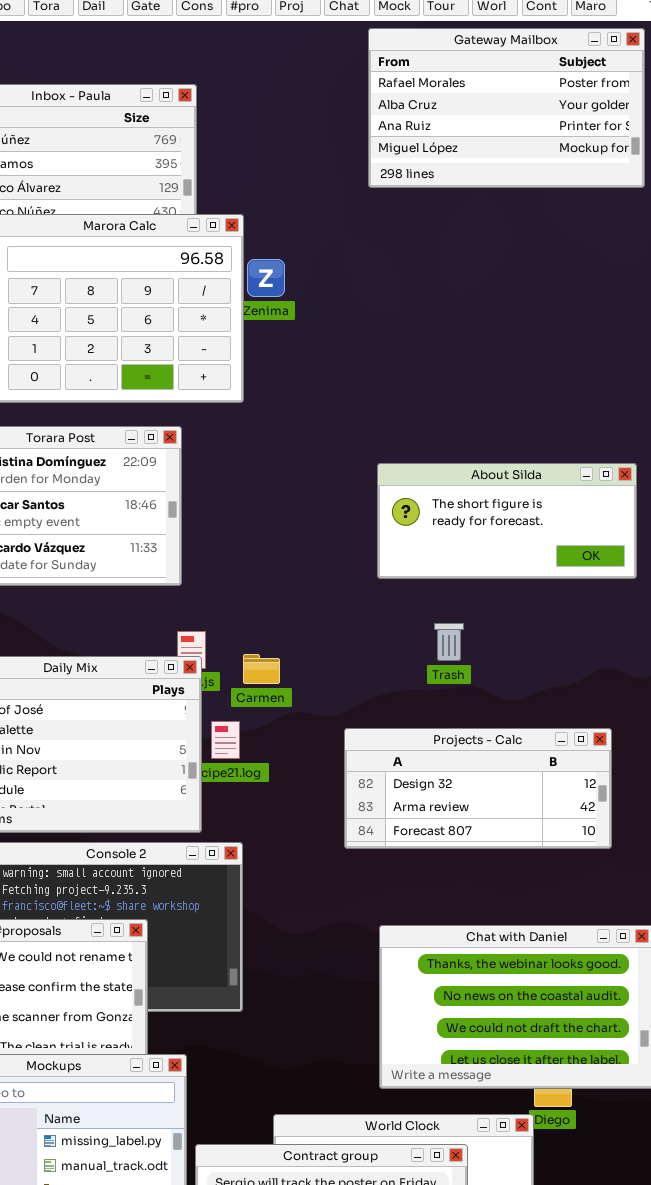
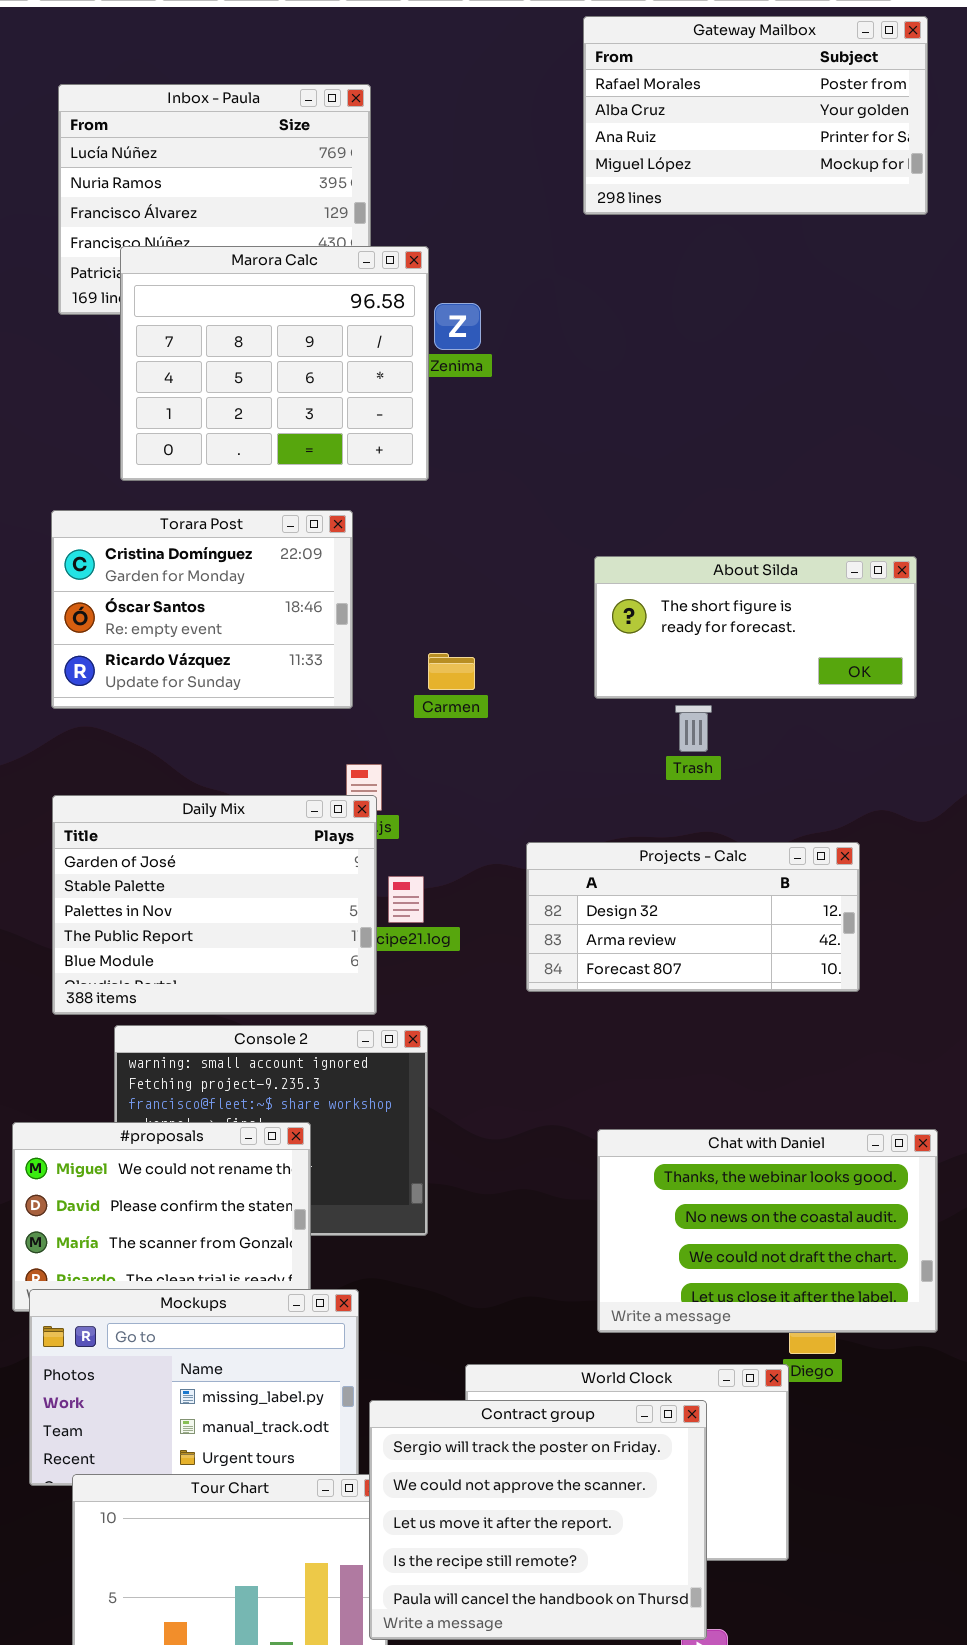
Trash: [434,623,464,661] -> [675,705,712,752], moved
Carmen: [243,654,280,684] -> [428,653,475,690], moved
Projects - Calc: [344,728,612,849] -> [526,842,860,992], moved

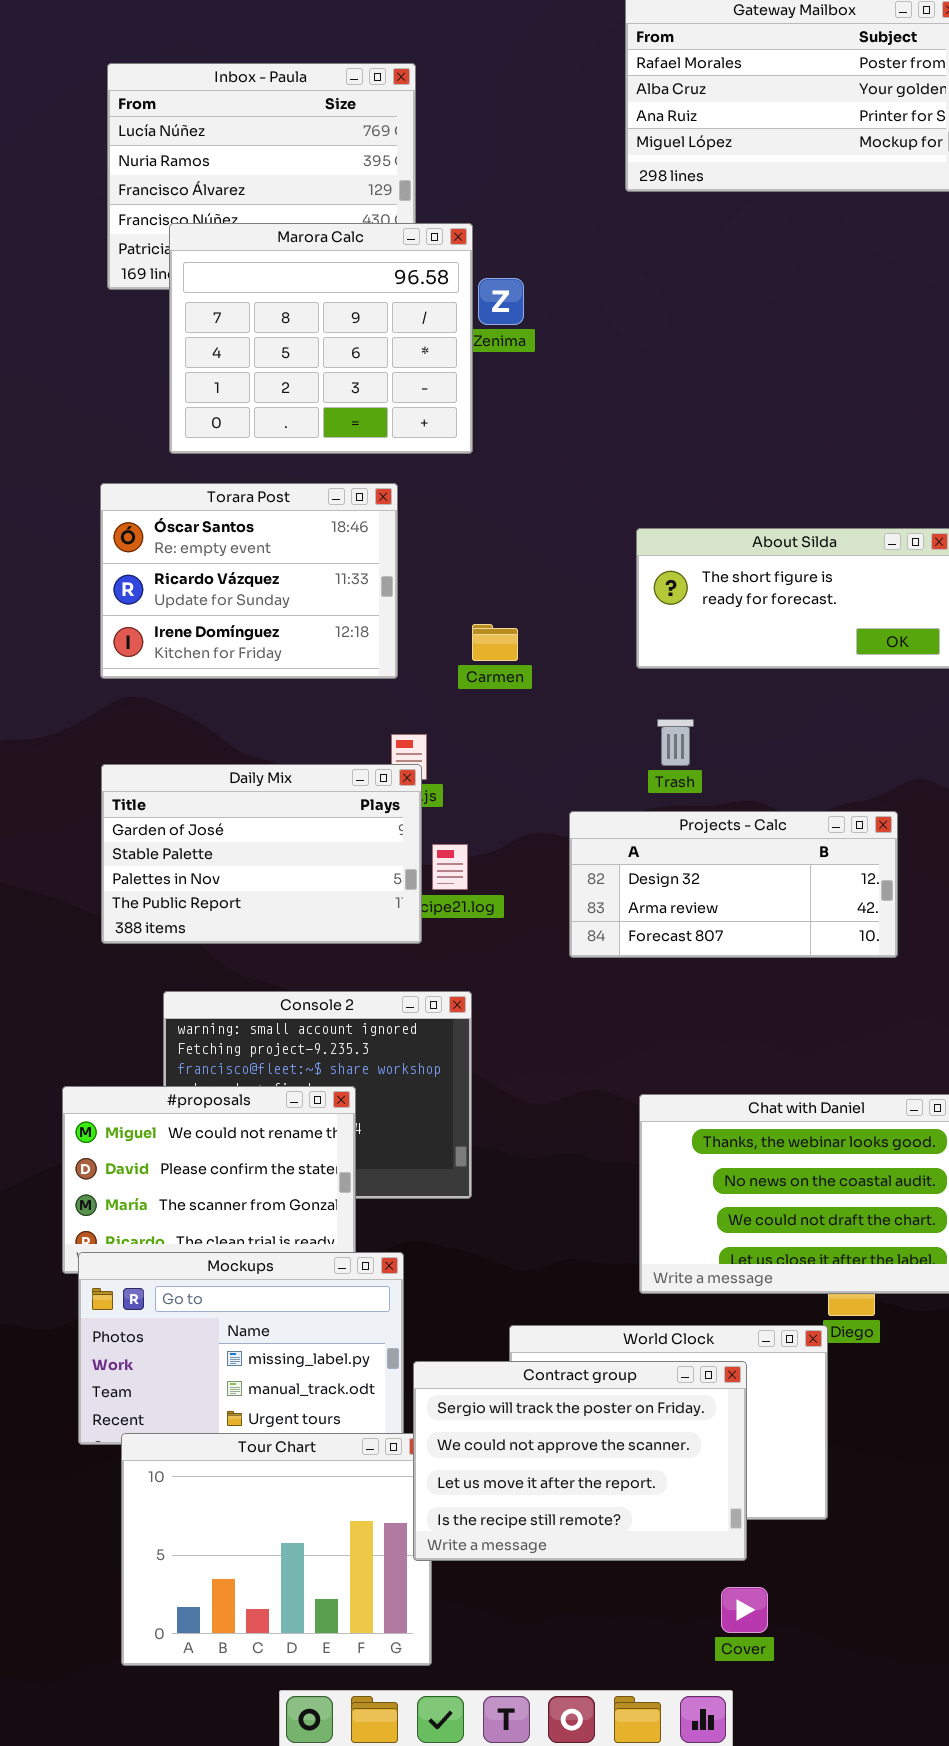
Torara Post: [51,510,353,709] -> [100,483,398,679], scrolled down 1 row
Trash: [675,705,712,752] -> [657,719,694,766], moved
Daily Mix: [52,795,377,1015] -> [101,764,422,944], resized
Contract group: [369,1400,707,1640] -> [413,1361,747,1561], resized

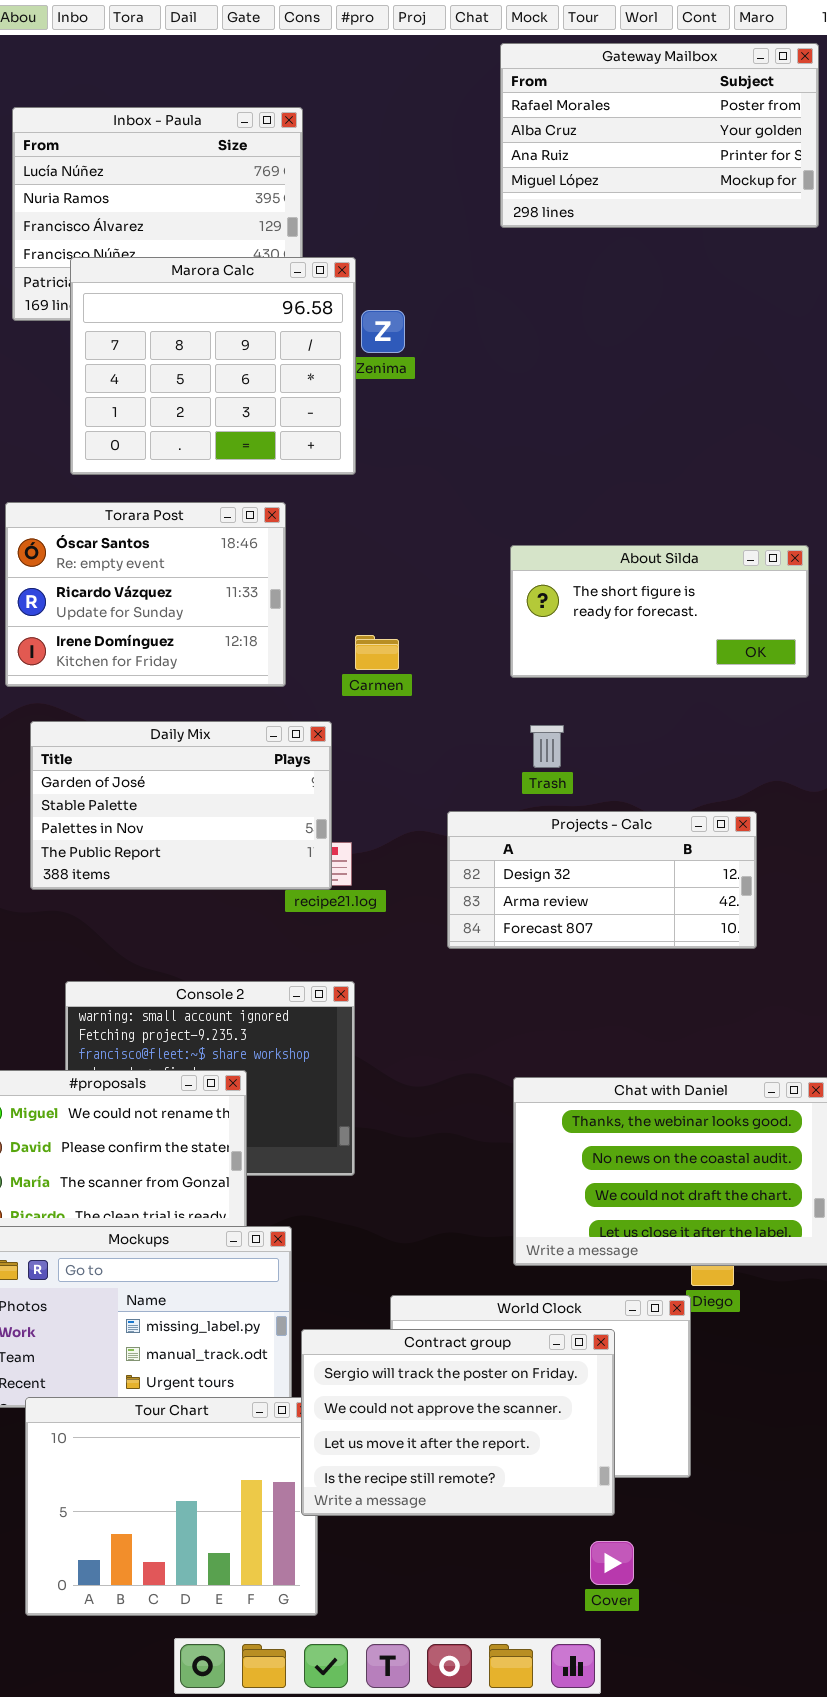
Daily Mix: [101,764,422,944] -> [30,721,332,890], moved

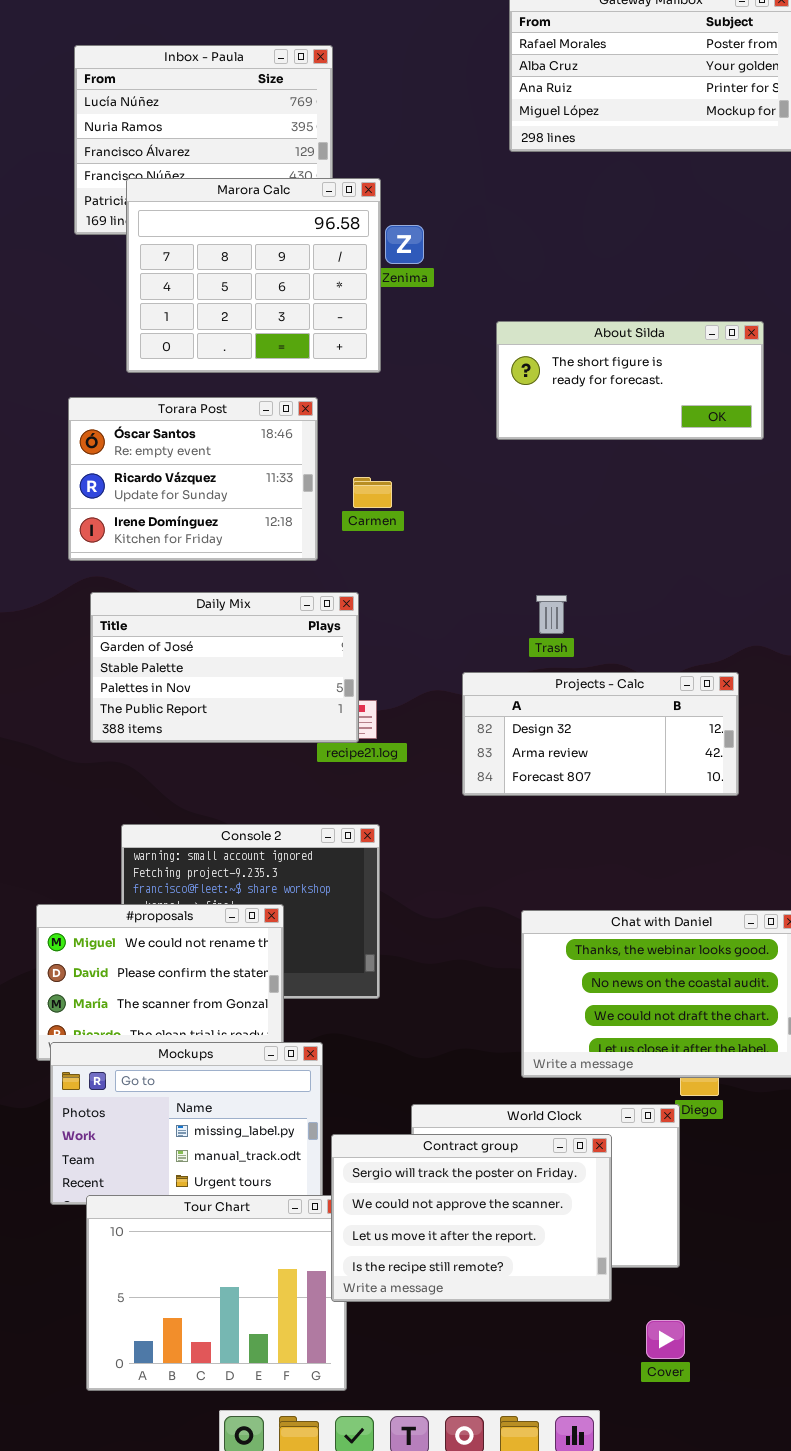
About Silda: [510,545,809,678] -> [496,321,764,440], moved
Carmen: [355,635,399,670] -> [353,477,392,508], moved
Cover: [590,1541,634,1585] -> [646,1320,685,1359], moved

